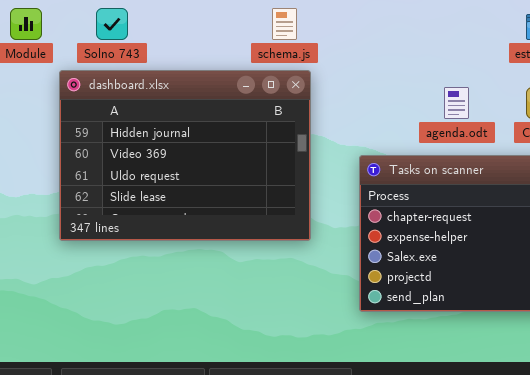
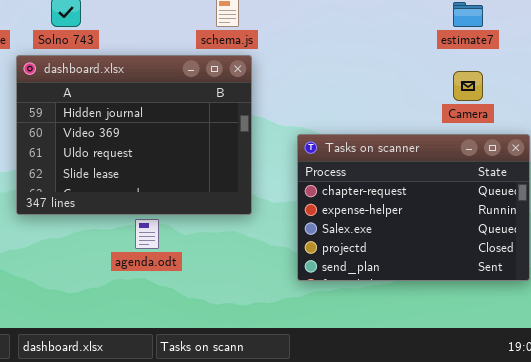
agenda.odt: [444,87,469,119] -> [135,219,159,249], moved

